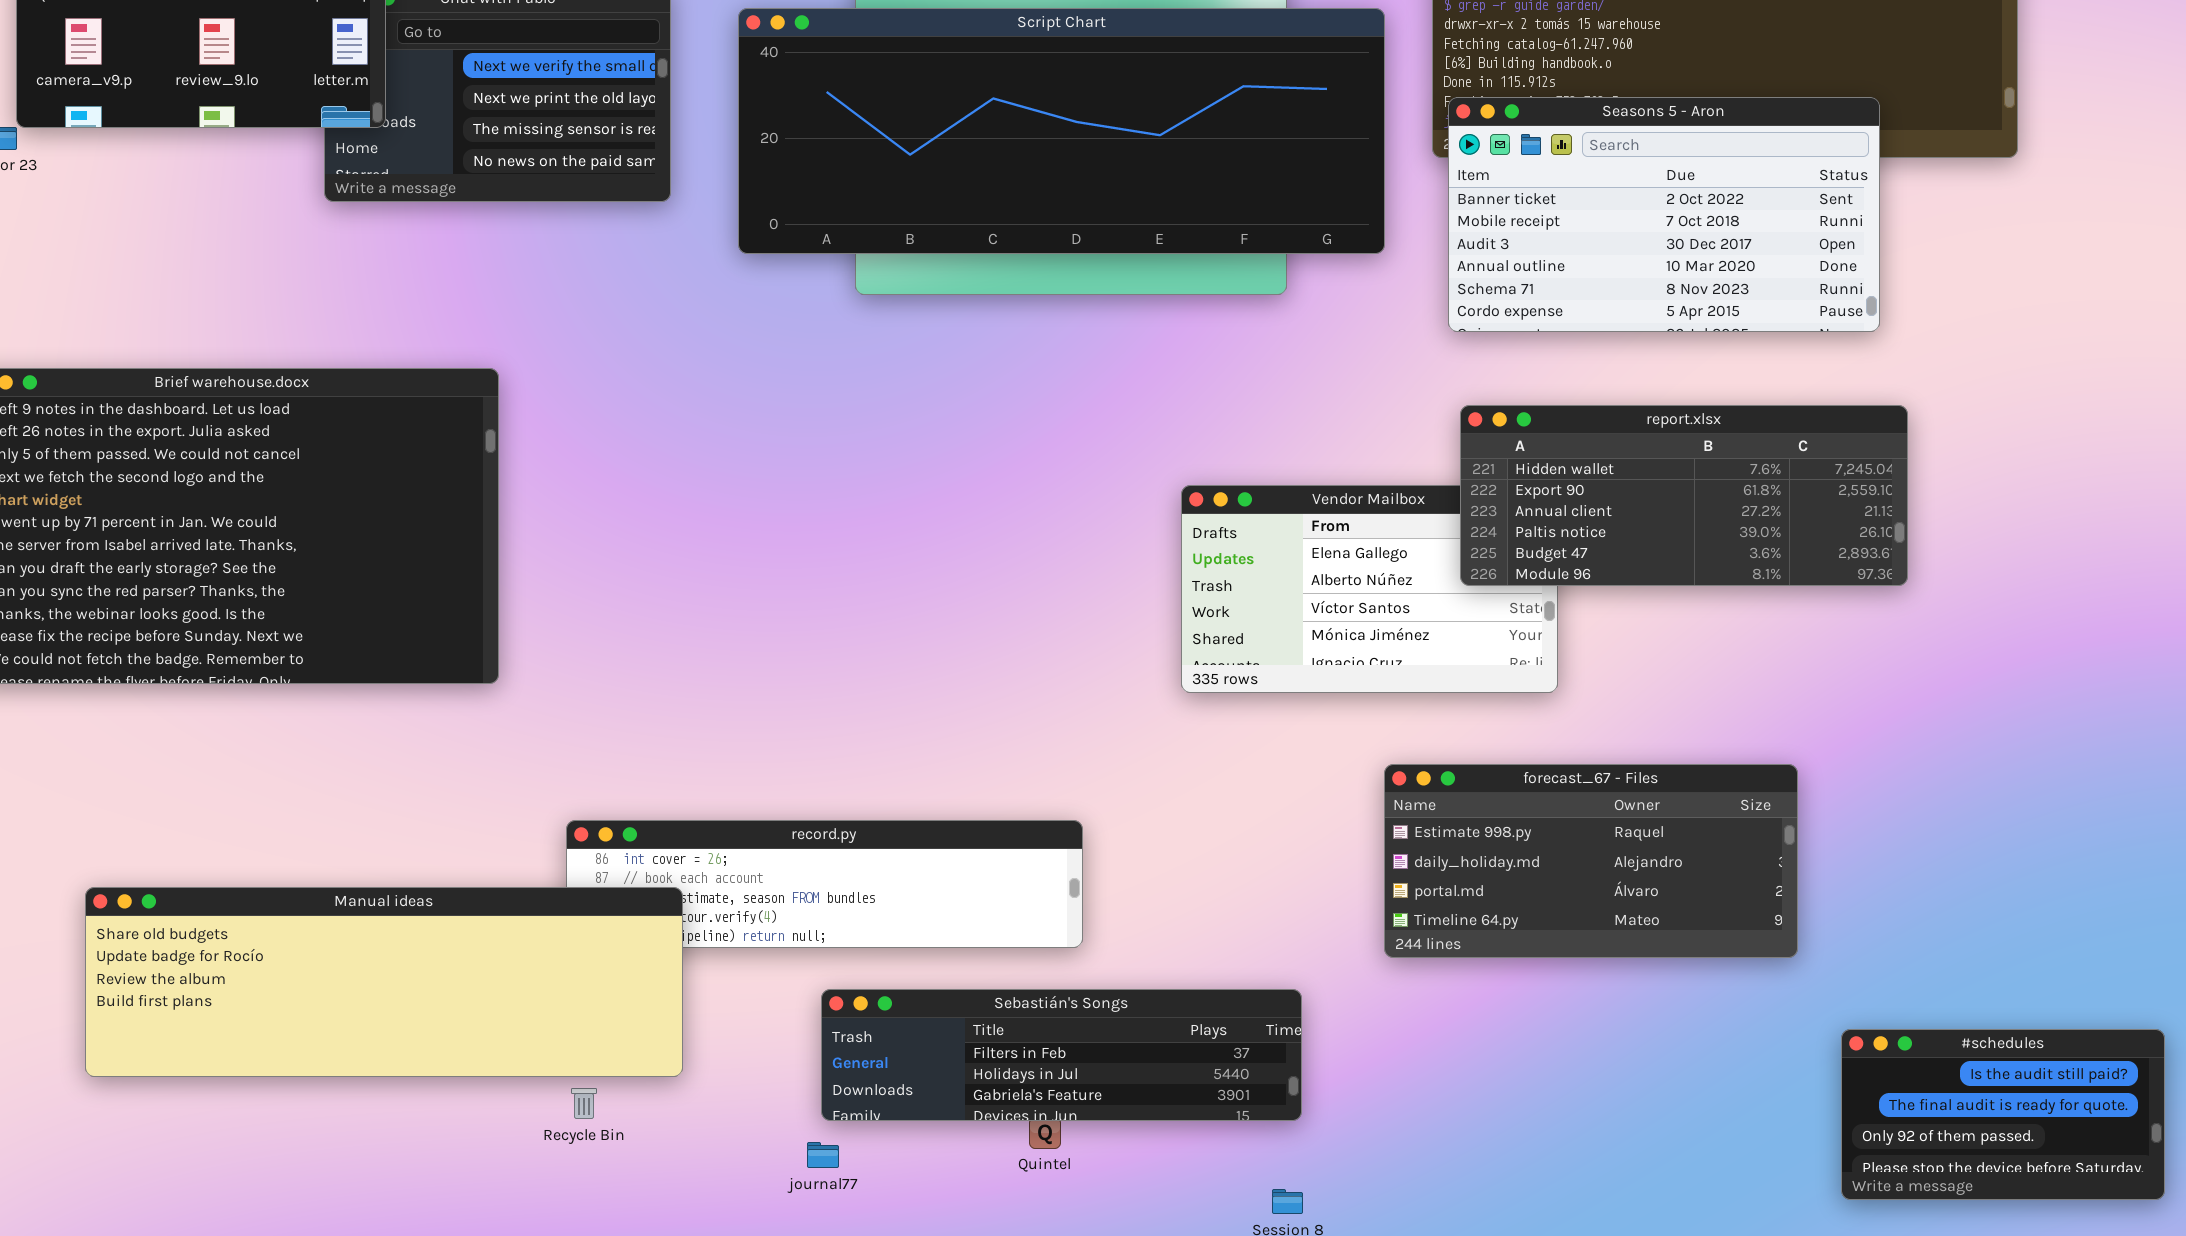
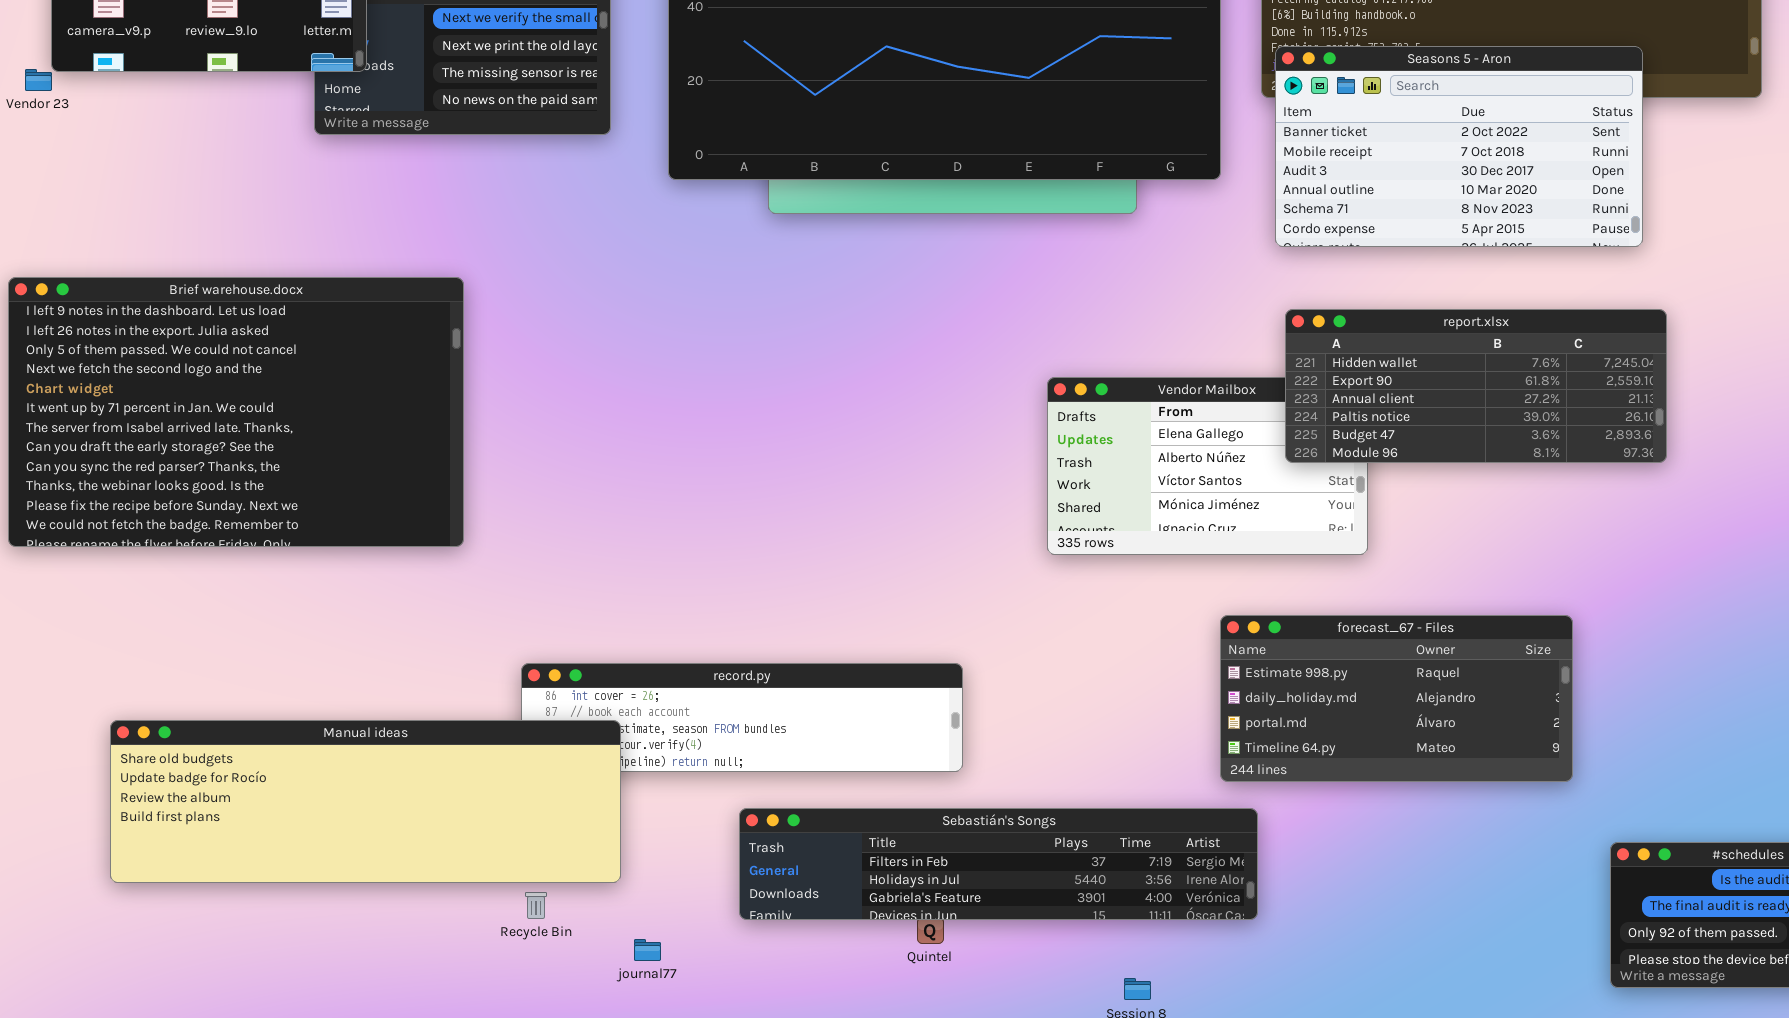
Sebastián's Songs: [821,989,1302,1121] -> [739,808,1258,920], resized
journal77: [807,1142,839,1168] -> [634,939,661,961], moved

